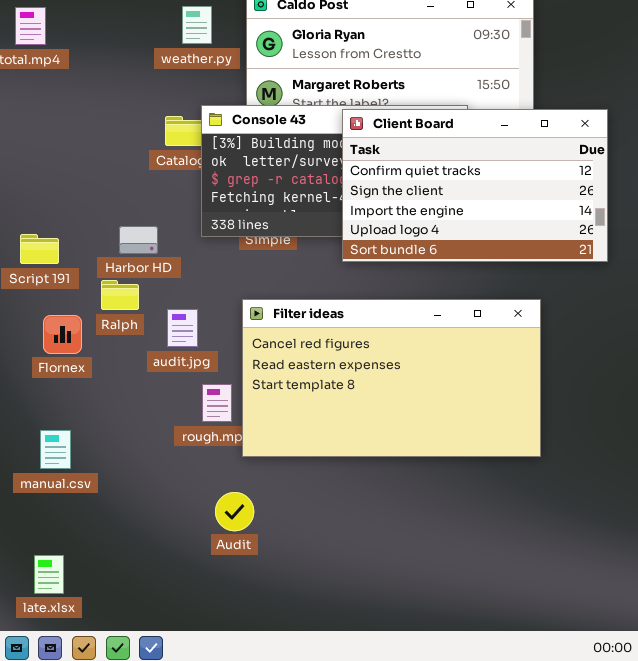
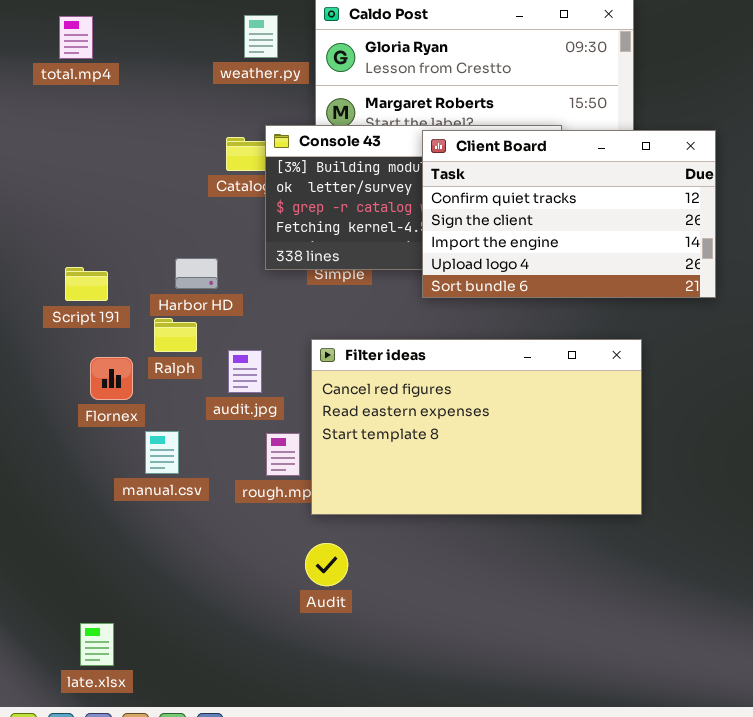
manual.csv: [40,430,71,469] -> [145,431,179,474], moved
Audit: [215,492,254,531] -> [305,543,348,586], moved

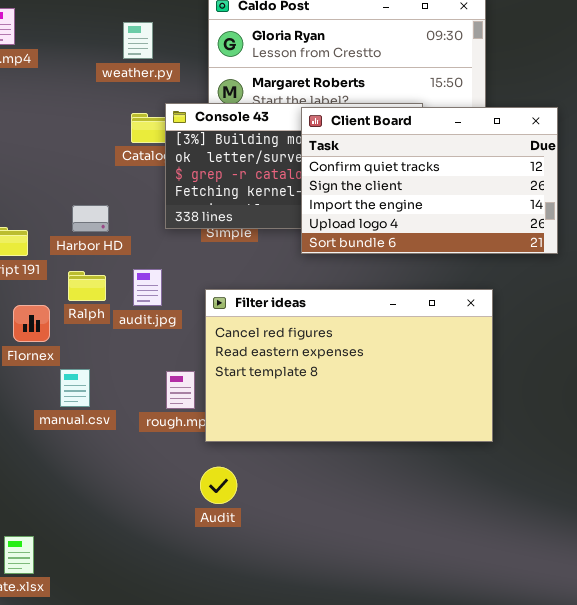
weather.py: [244,15,278,58] -> [123,22,153,59], moved
Harbor HD: [175,258,218,289] -> [72,205,109,232], moved
audit.jpg: [228,350,262,393] -> [133,269,162,306], moved

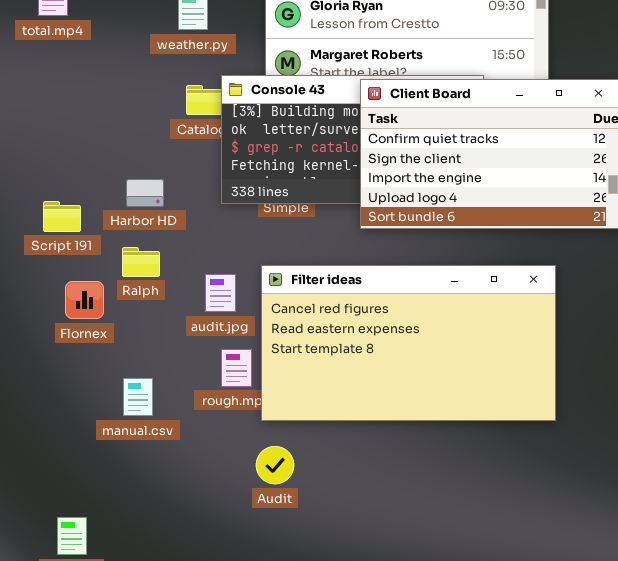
audit.jpg: [133,269,162,306] -> [205,274,236,312], moved
manual.csv: [60,369,90,407] -> [123,378,153,416], moved

